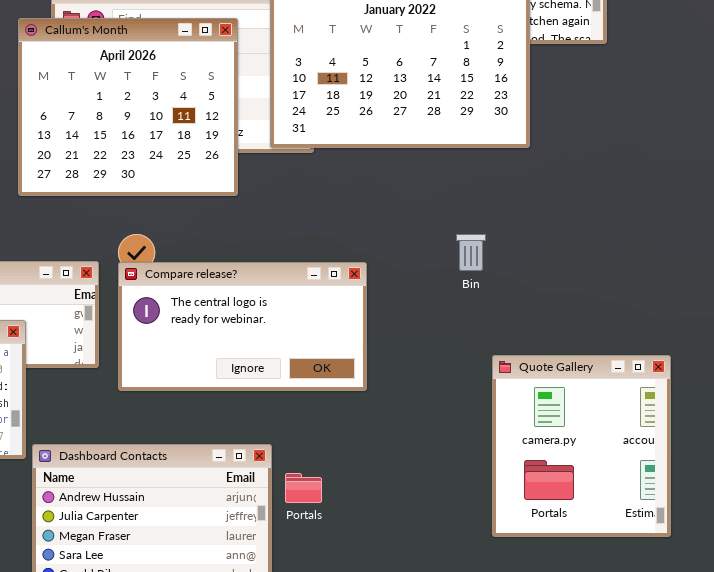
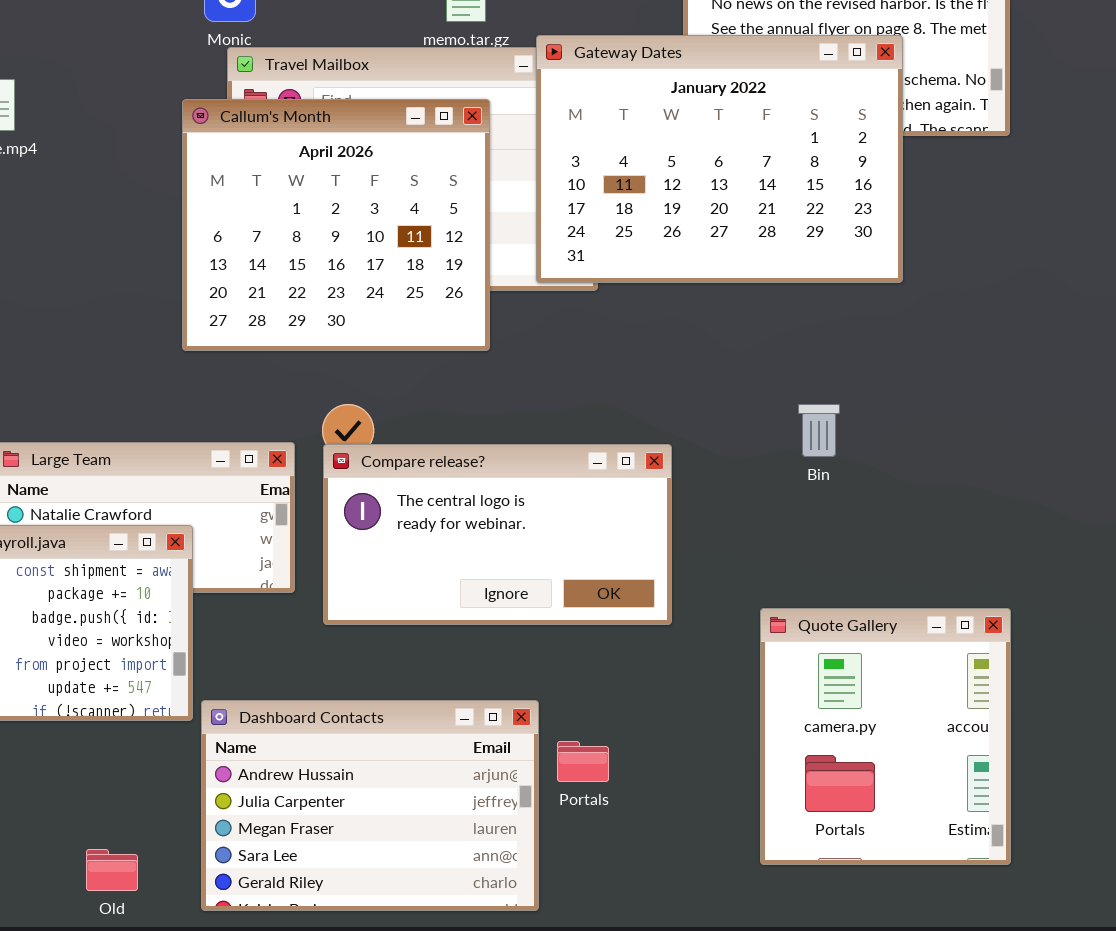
Quote Gallery: [492,355,671,537] -> [760,608,1011,865], moved

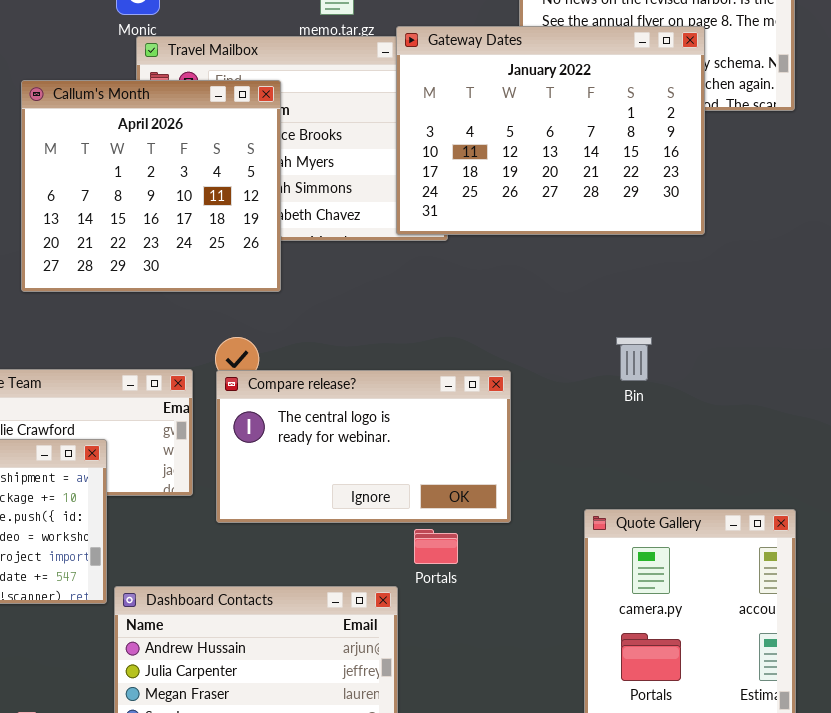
Callum's Month: [182,99,490,351] -> [21,80,281,292], moved
Portals: [557,741,609,782] -> [414,529,458,564], moved

